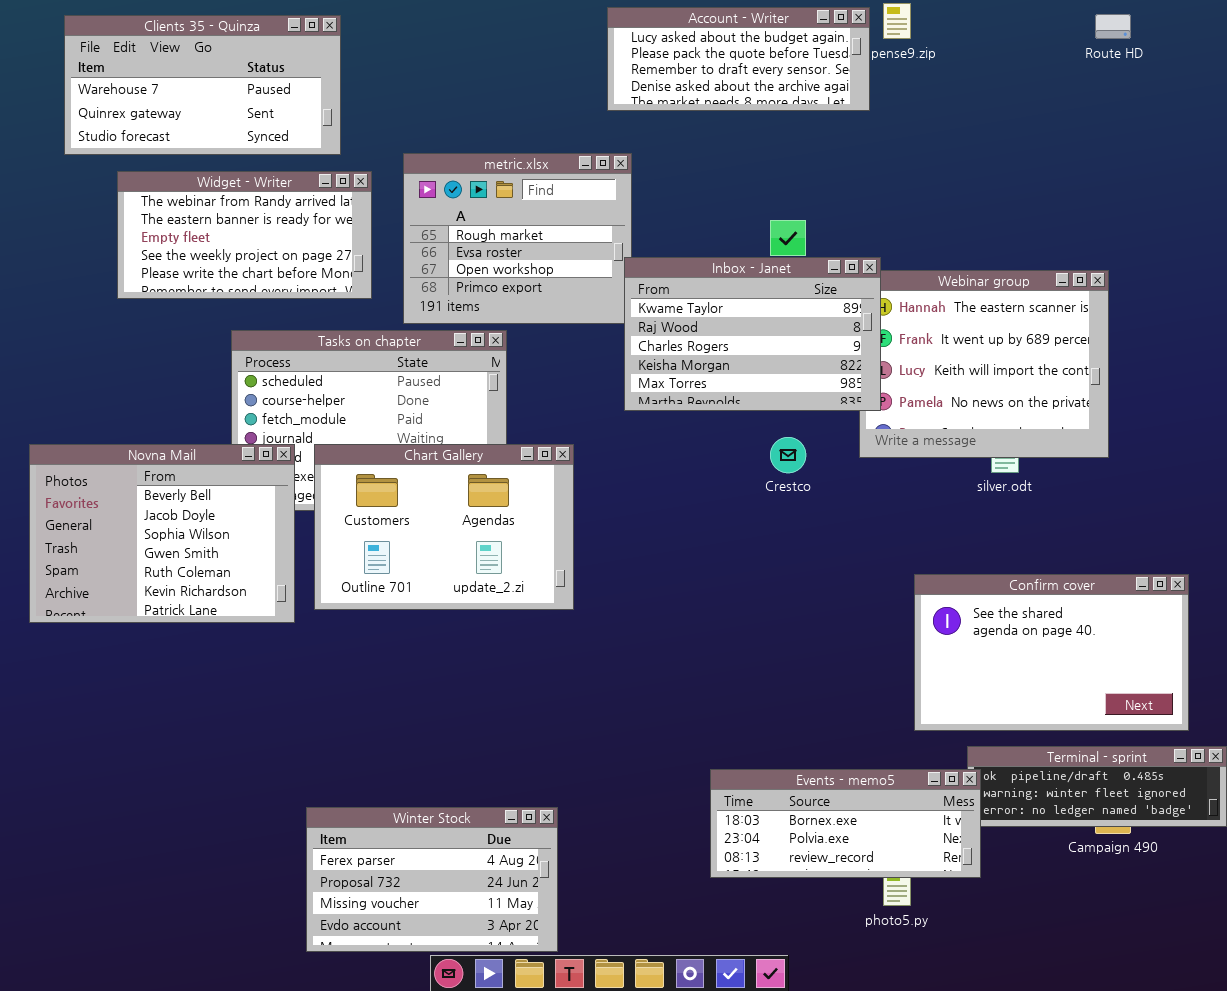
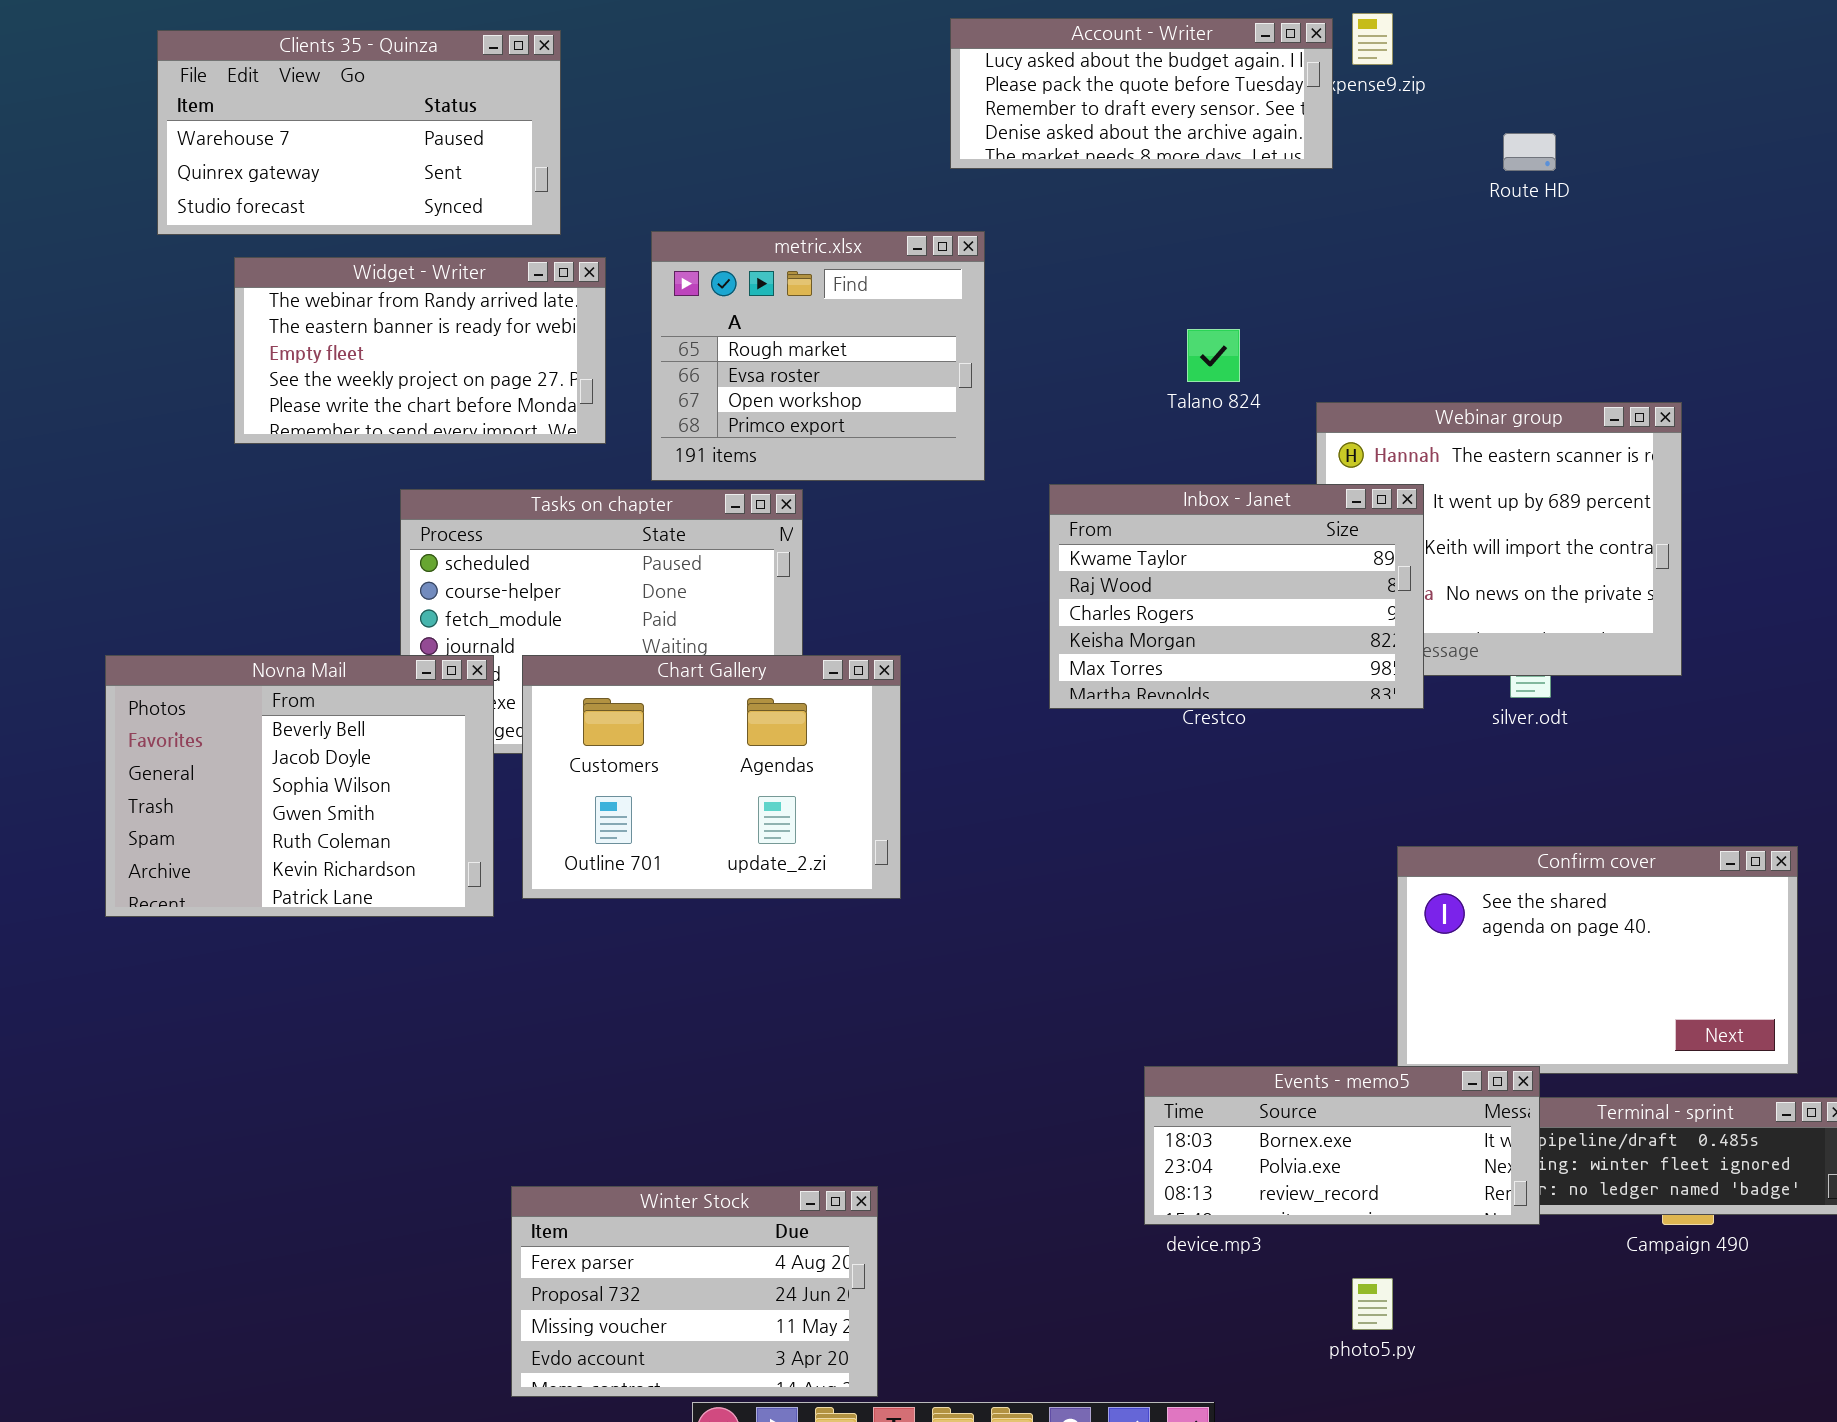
Route HD: [1095,14,1131,39] -> [1503,133,1556,171], moved
Inbox - Janet: [624,257,881,411] -> [1049,484,1424,709], moved
Events - memo5: [710,769,981,878] -> [1144,1066,1540,1225], moved

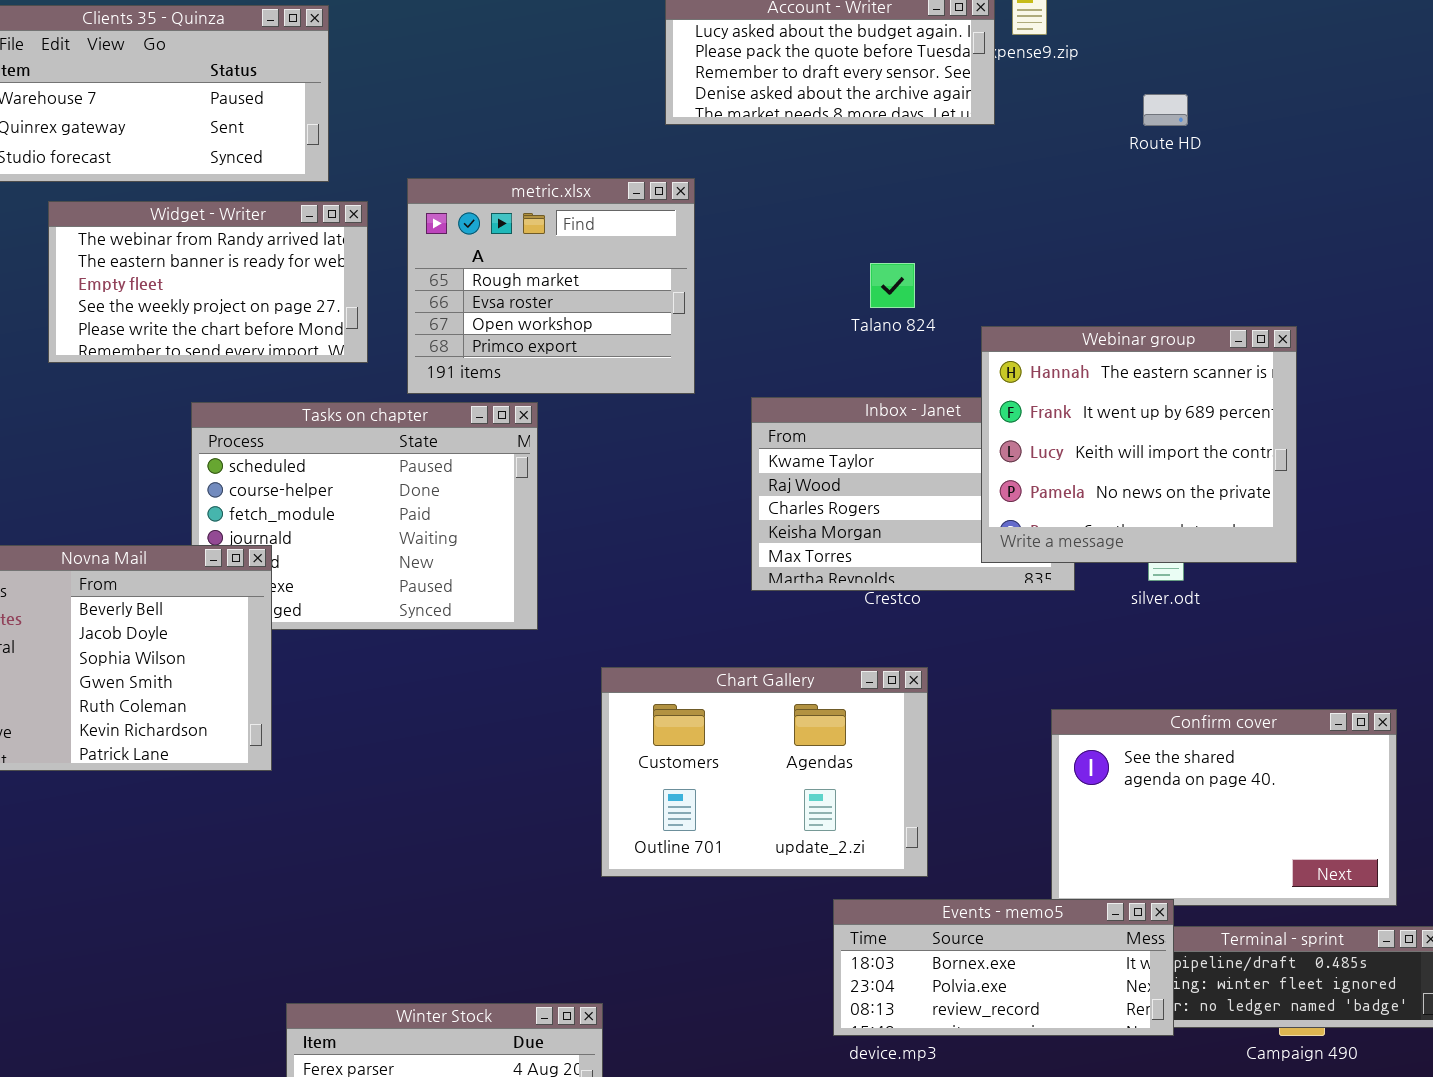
Webinar group: [1316,402,1682,676] -> [981,326,1297,563], raised
Chart Gallery: [522,655,901,899] -> [601,667,928,877], moved

